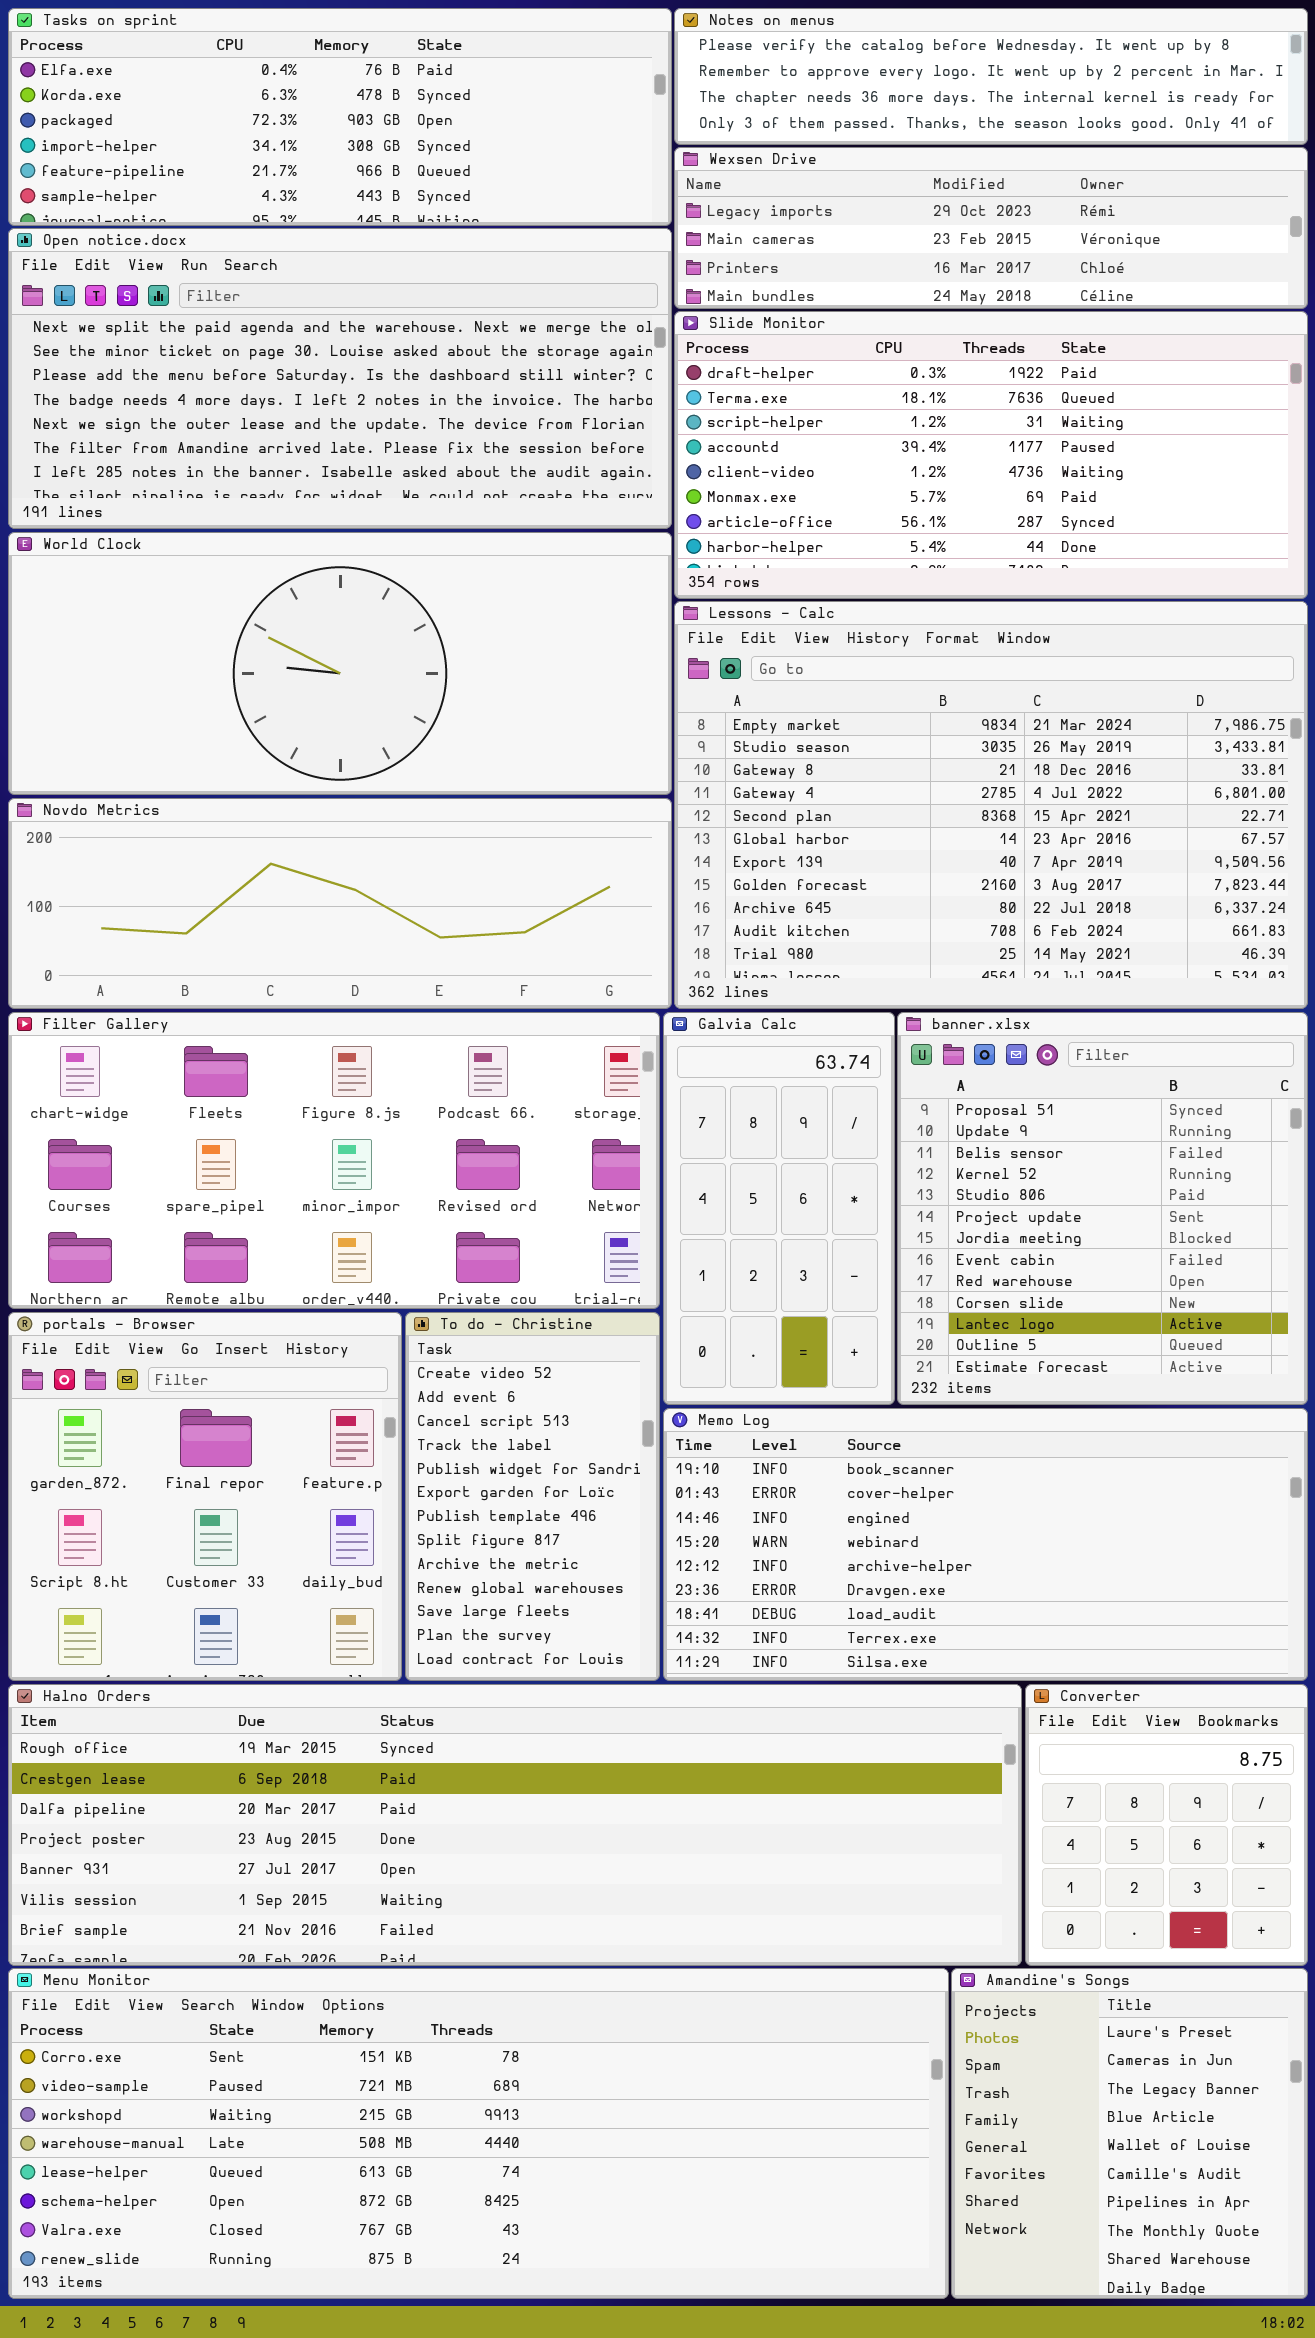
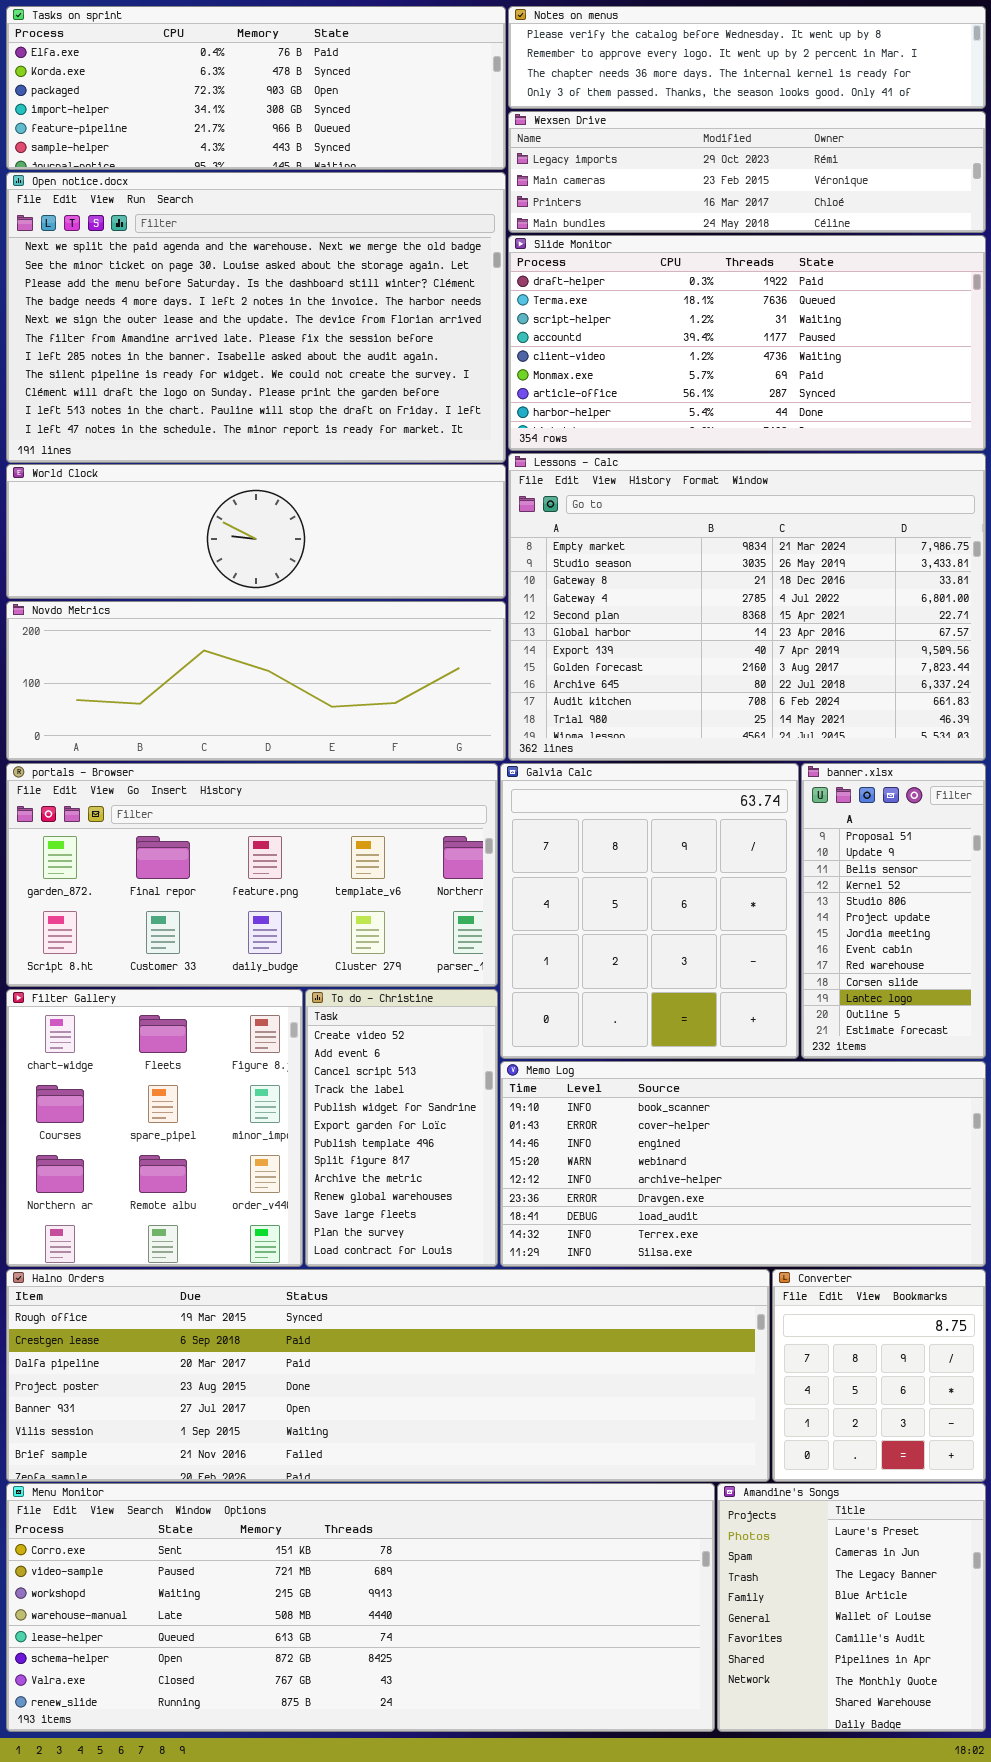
Open notice.docx: [8,228,672,529] -> [6,172,506,463], resized
World Clock: [8,532,672,795] -> [6,464,506,599], resized
Filter Gallery: [8,1012,660,1309] -> [6,989,303,1267], moved, resized
Galvia Calc: [663,1012,895,1405] -> [500,763,799,1059], resized
banner.xlsx: [897,1012,1308,1405] -> [801,763,986,1059], resized
portals - Browser: [8,1312,402,1681] -> [6,763,498,987], moved, resized

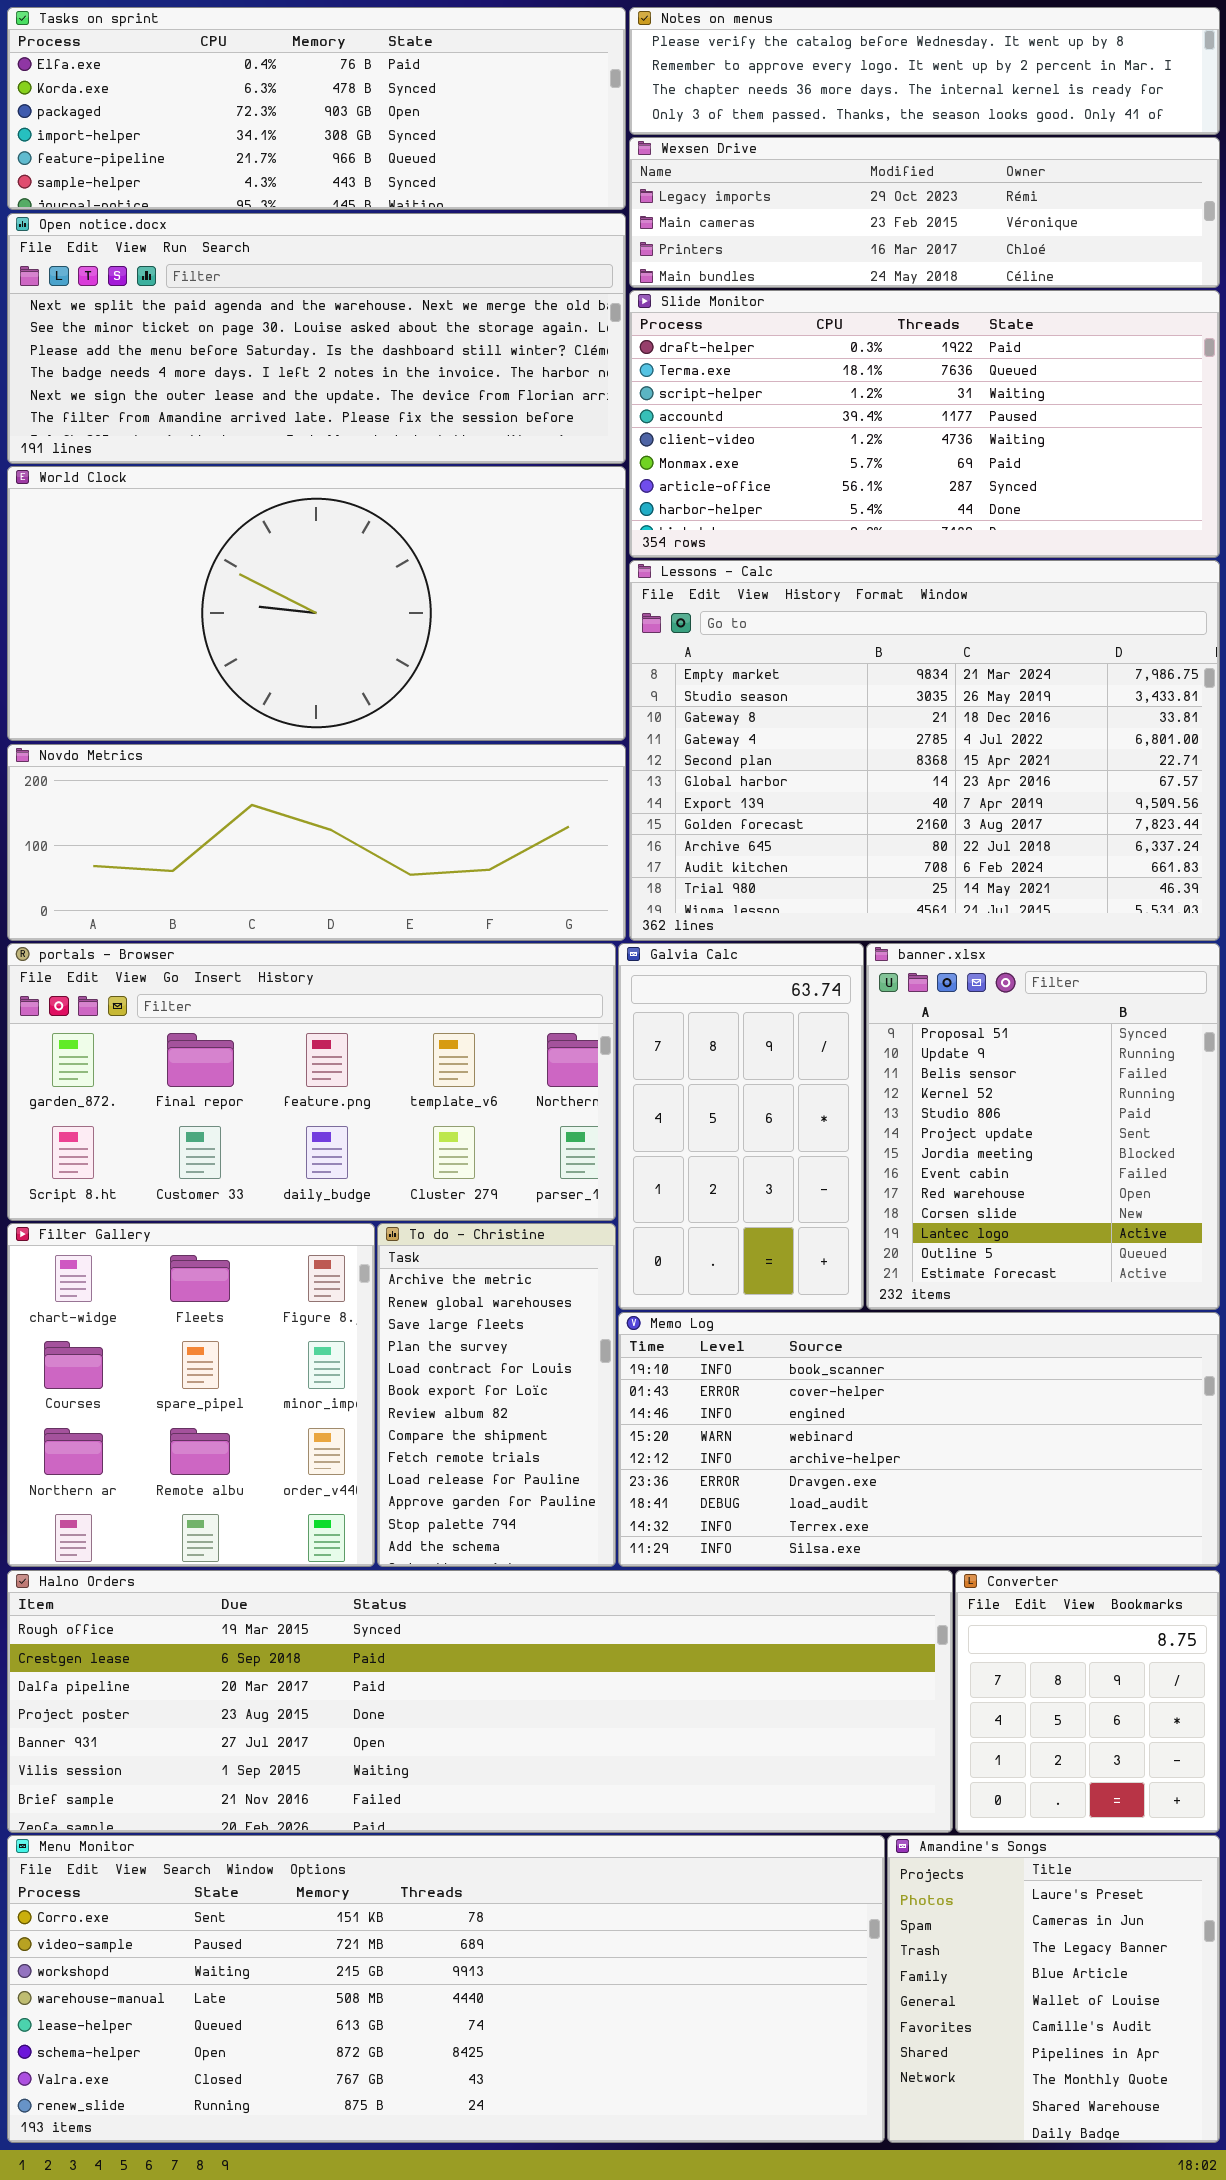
Open notice.docx: [6,172,506,463] -> [7,213,626,464], resized
World Clock: [6,464,506,599] -> [7,466,626,741], resized
Galvia Calc: [500,763,799,1059] -> [618,943,864,1310], resized
banner.xlsx: [801,763,986,1059] -> [866,943,1220,1310], resized
To do - Christine: [305,989,498,1267] -> [377,1223,616,1567], scrolled down 8 rows

